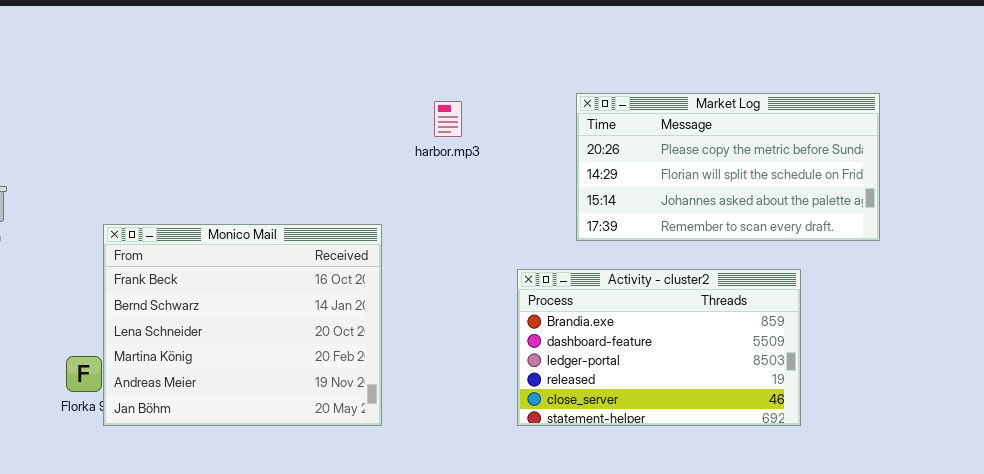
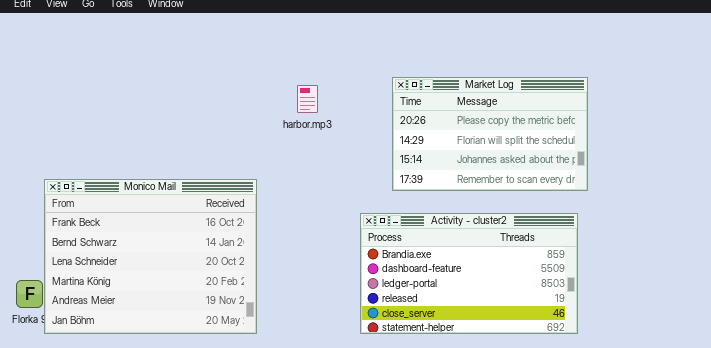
Market Log: [576,93,880,241] -> [392,77,588,191], moved, resized

